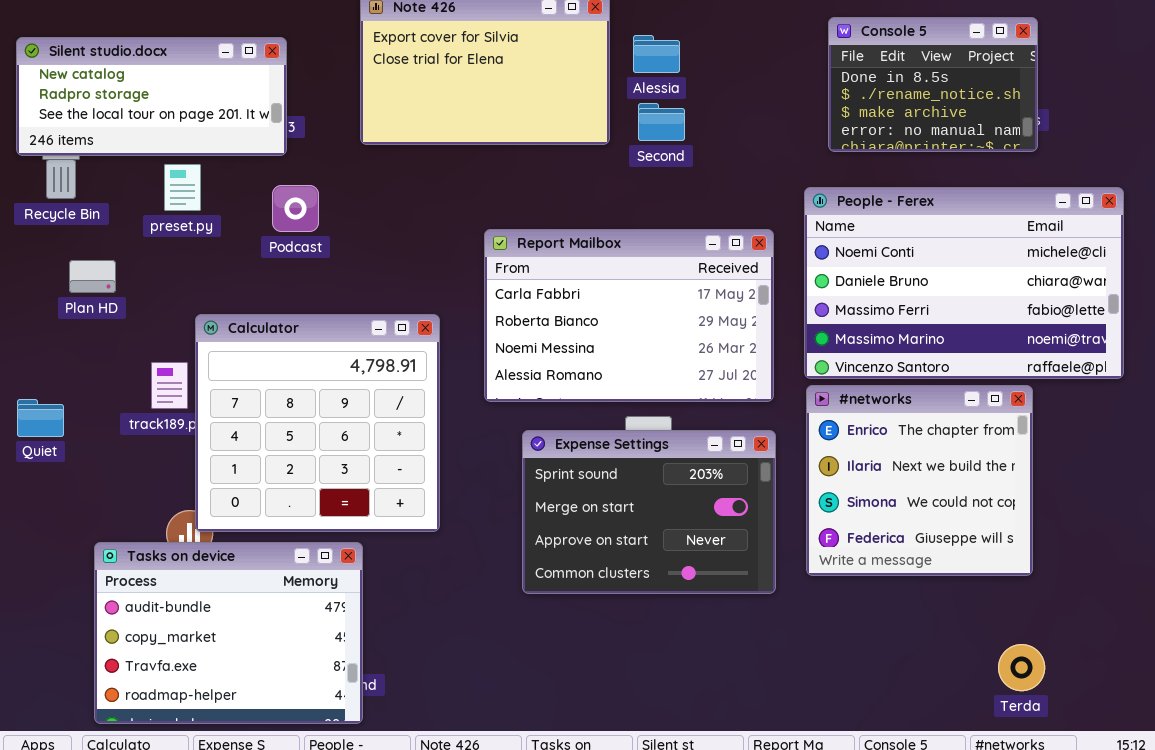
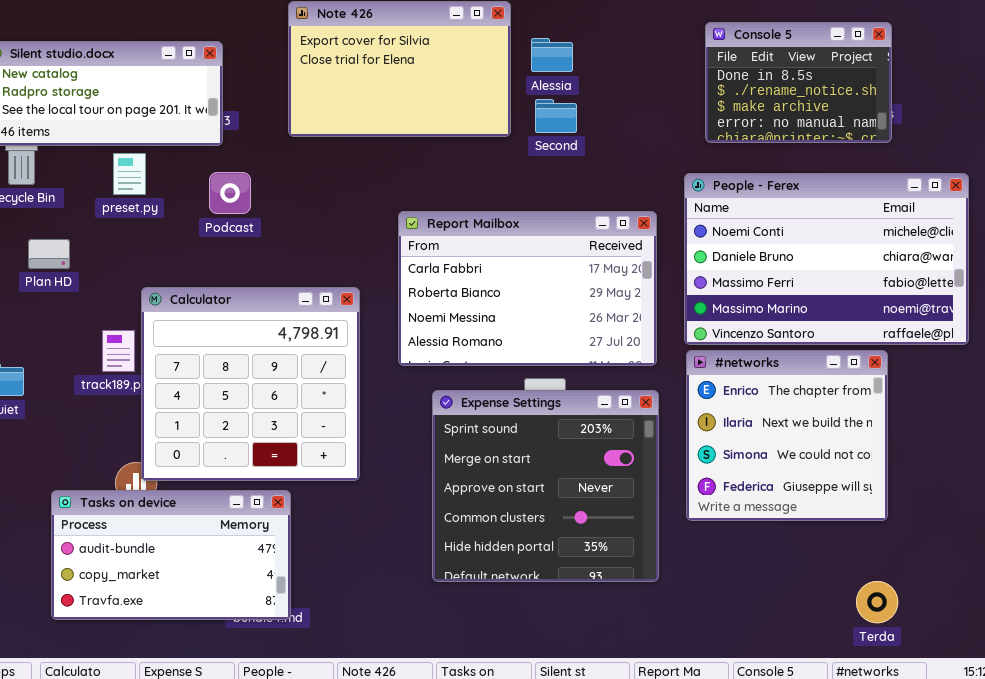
Expense Settings: [522,430,776,594] -> [432,390,659,582], resized
Tasks on device: [94,542,363,724] -> [51,490,291,620], resized

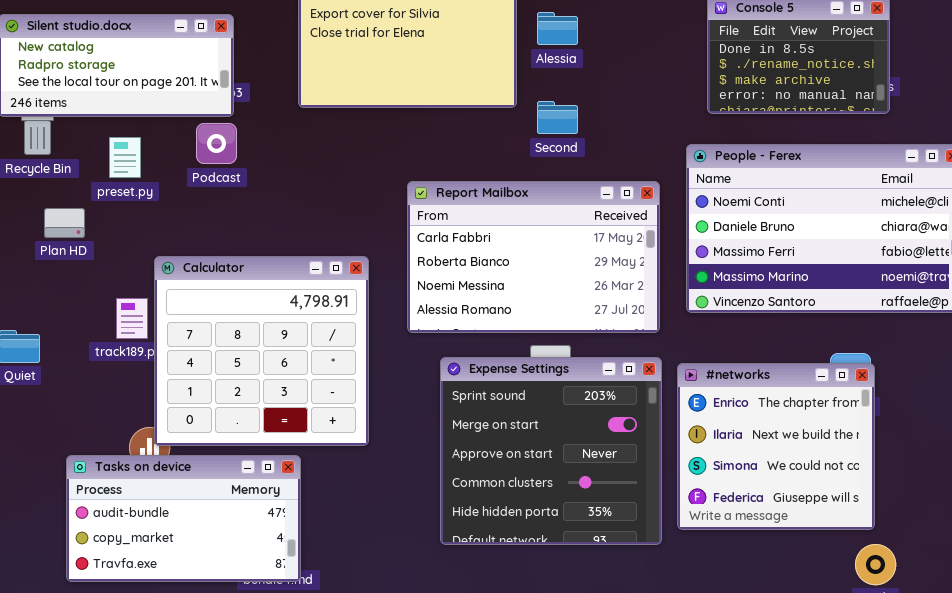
Second: [535,99,577,133] -> [537,101,578,134], moved
preset.py: [113,153,146,195] -> [109,137,141,178], moved
Podcast: [209,172,251,214] -> [196,123,237,164], moved
#networks: [686,350,888,521] -> [677,363,875,530], moved

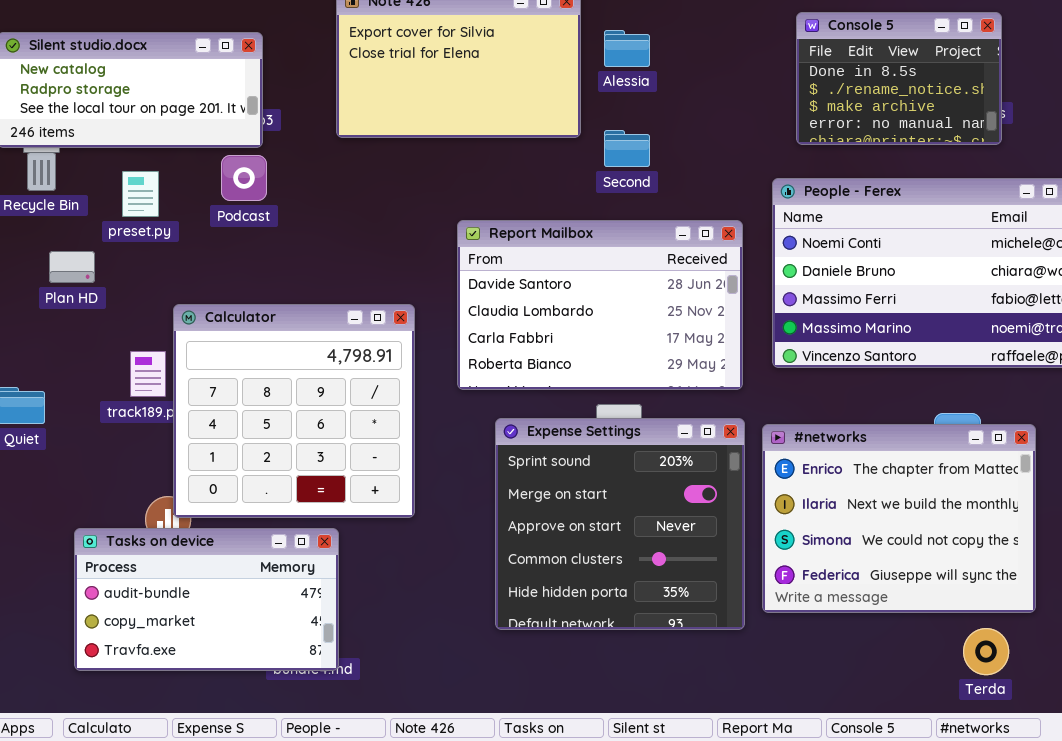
Report Mailbox: [407,181,660,333] -> [457,220,743,390], scrolled up 2 rows
#networks: [677,363,875,530] -> [762,424,1036,613], resized

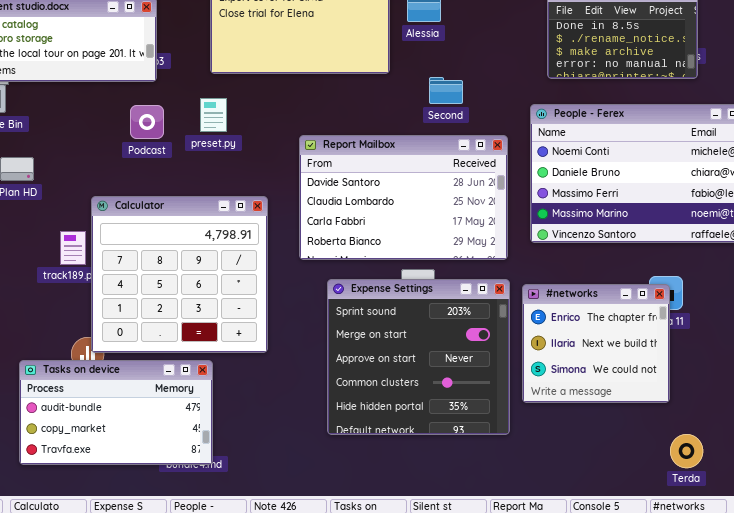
Second: [604,130,650,167] -> [429,77,463,104], moved
Podcast: [221,155,267,201] -> [130,105,164,139], moved
preset.py: [122,171,159,217] -> [200,98,227,132], moved
#networks: [762,424,1036,613] -> [522,284,670,403], resized

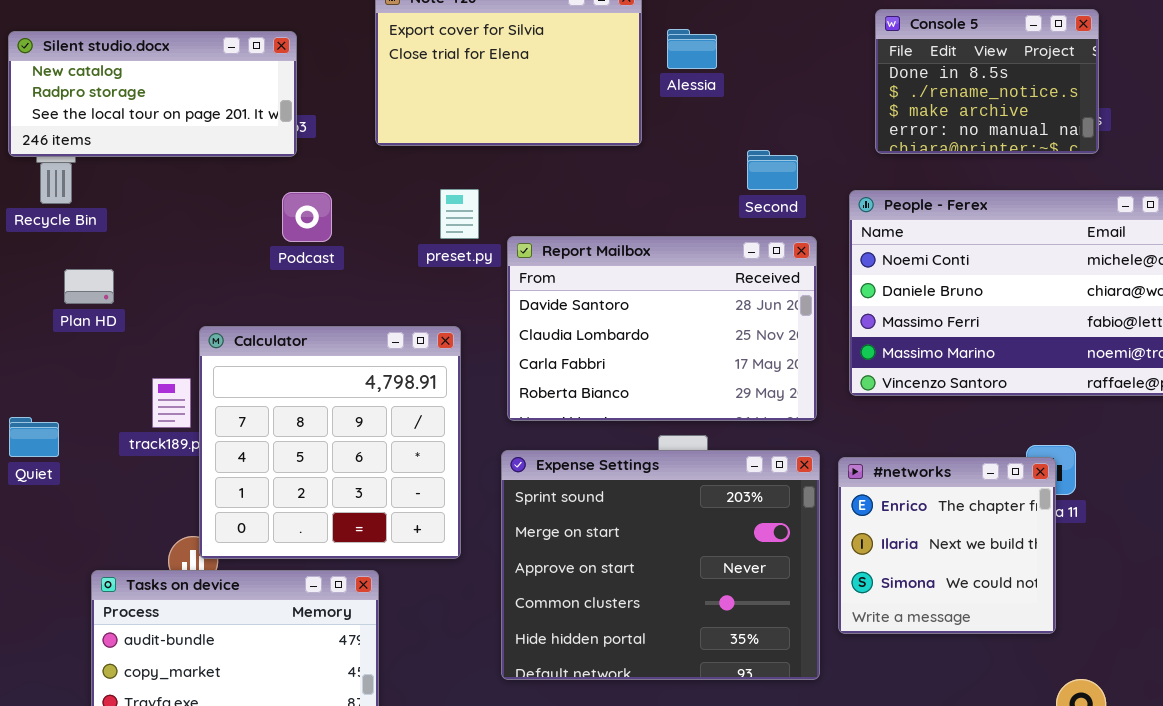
Second: [429,77,463,104] -> [747,150,798,190], moved
preset.py: [200,98,227,132] -> [440,189,479,239], moved
Podcast: [130,105,164,139] -> [282,192,332,242], moved
Expense Settings: [327,279,510,435] -> [501,450,820,680], resized

